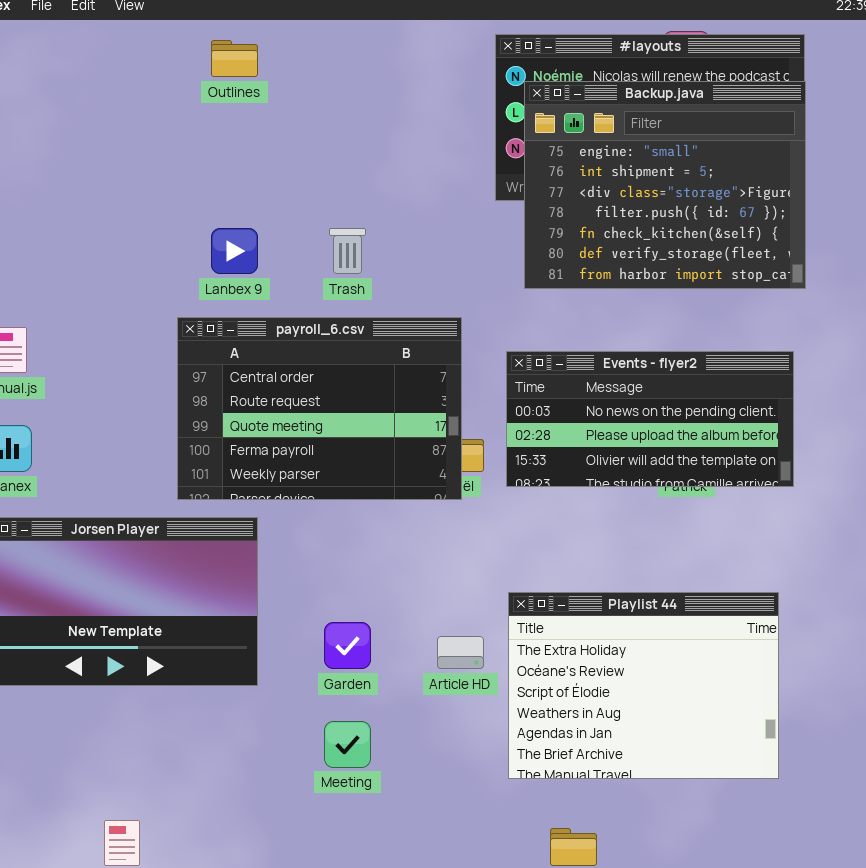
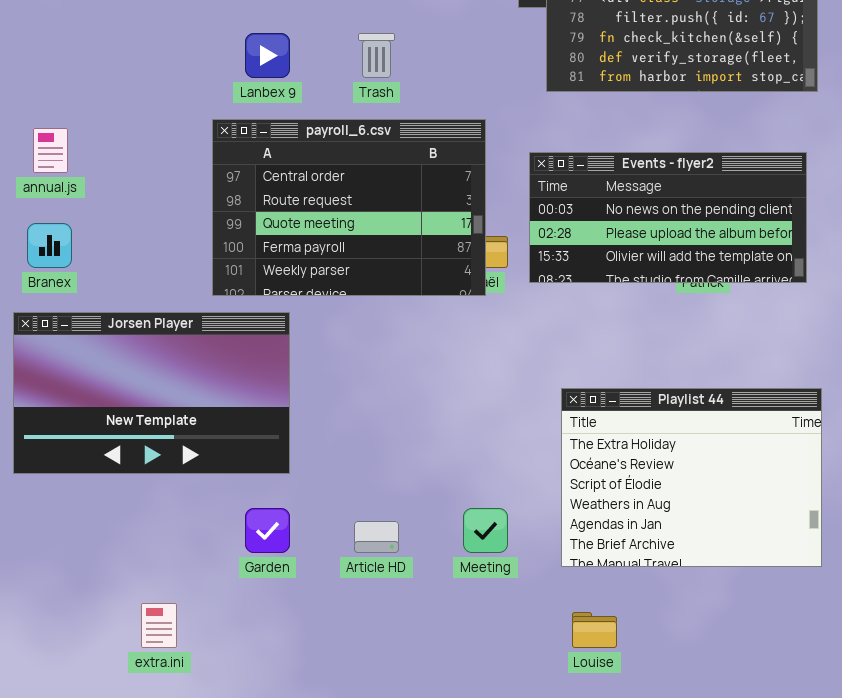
Playlist 44: [508,592,779,779] -> [561,388,822,567], moved
Garden: [324,622,371,669] -> [245,508,290,553], moved
Article HD: [437,636,484,669] -> [354,521,399,553], moved
Meeting: [324,721,371,768] -> [463,508,508,553], moved

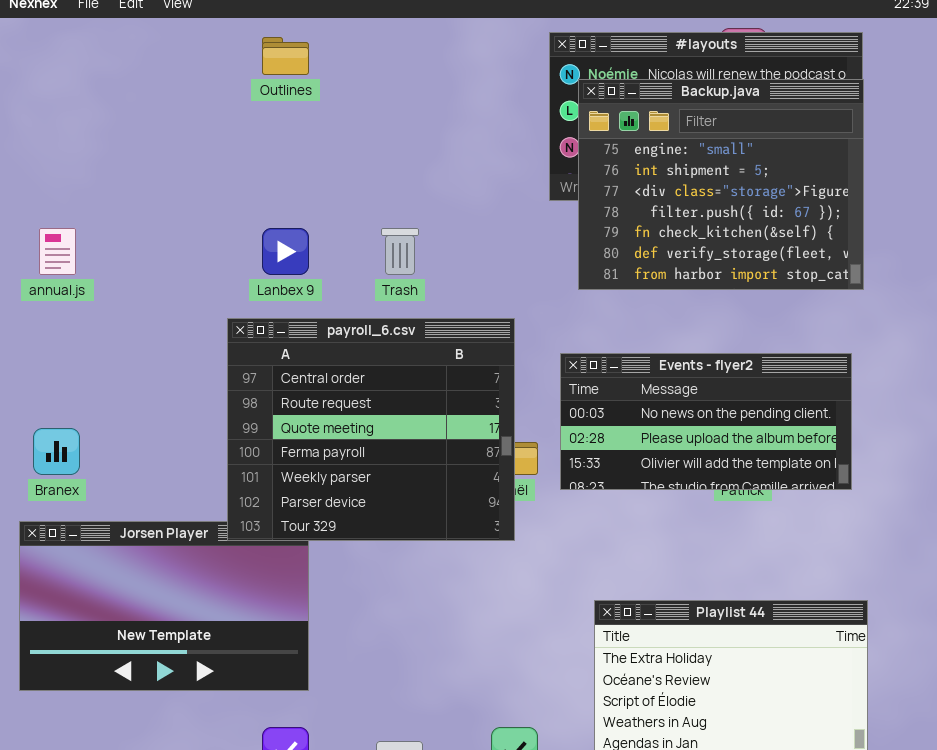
payroll_6.csv: [212,119,486,296] -> [227,318,515,541], resized
annual.js: [33,128,68,173] -> [39,228,76,275], moved

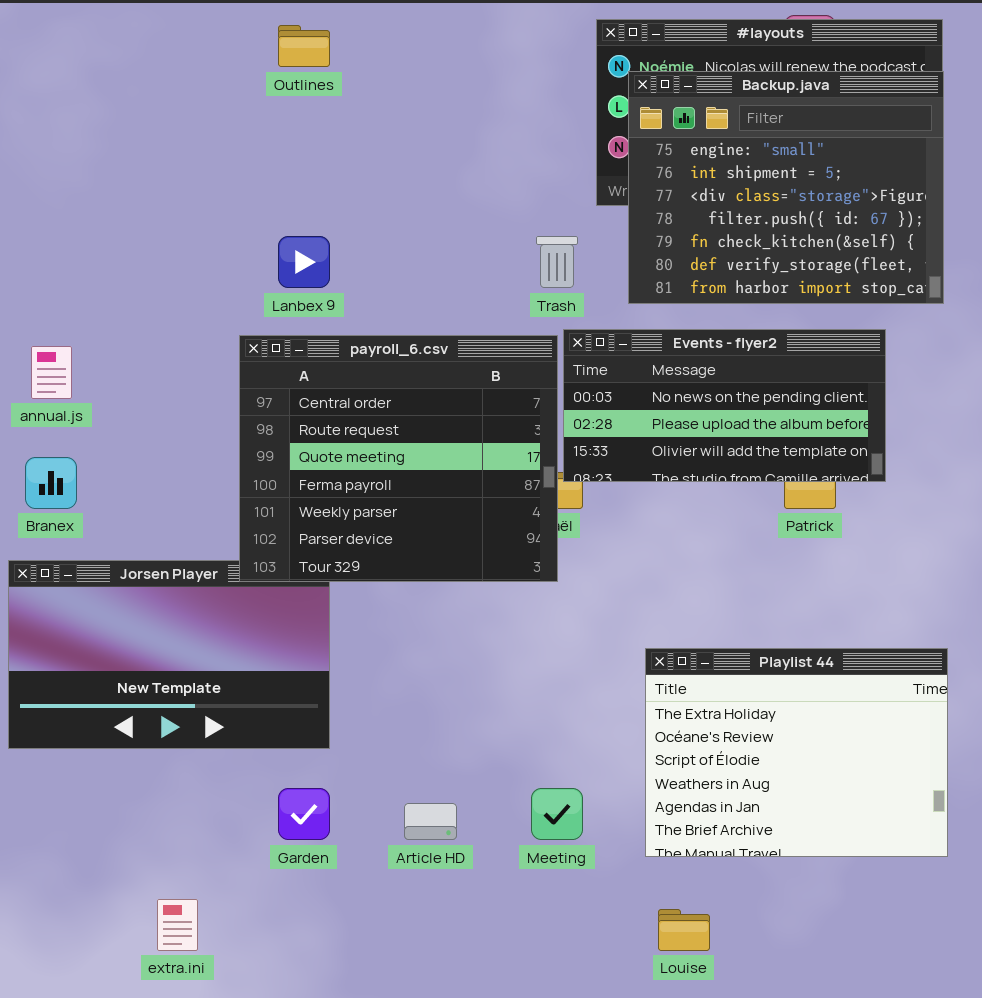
annual.js: [39,228,76,275] -> [31,346,72,399], moved
Trash: [381,228,419,275] -> [536,236,578,288], moved
Events - flyer2: [560,353,852,490] -> [563,329,886,482], moved

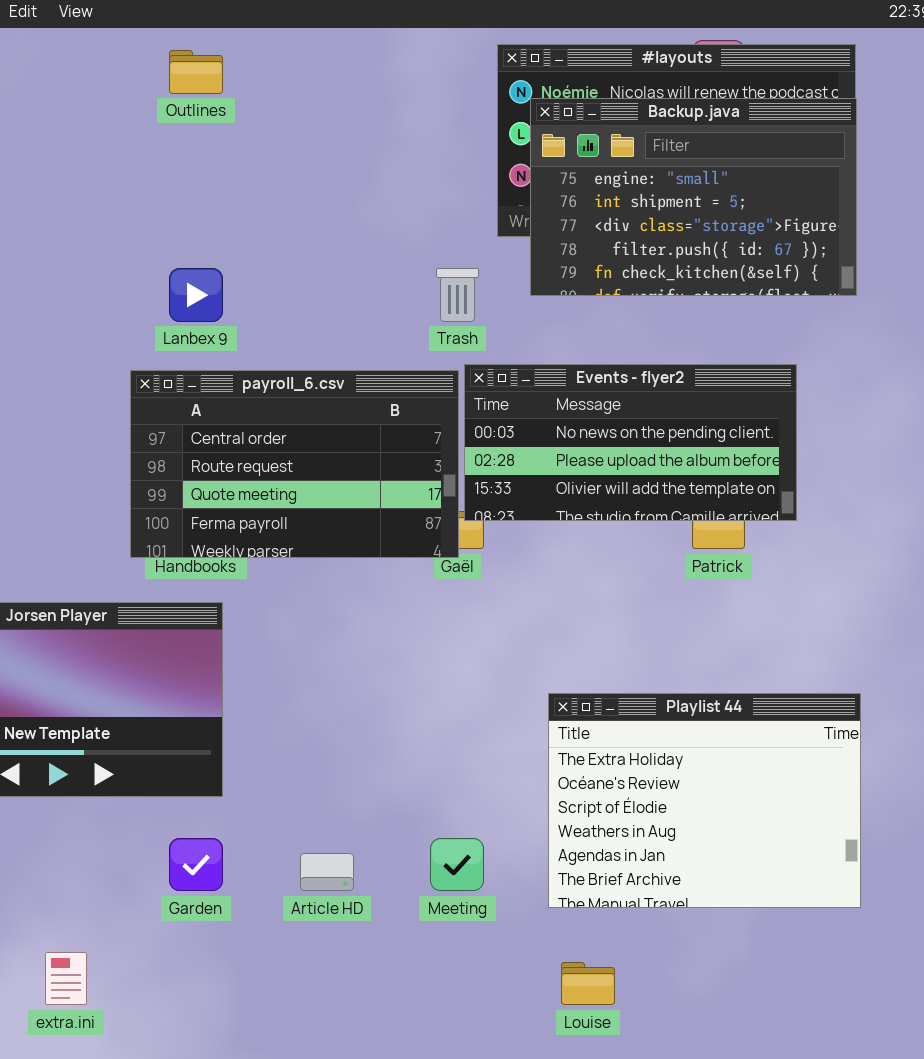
Backup.java: [628,71,944,304] -> [530,98,857,296], resized
payroll_6.csv: [239,335,558,582] -> [130,370,459,558], resized

